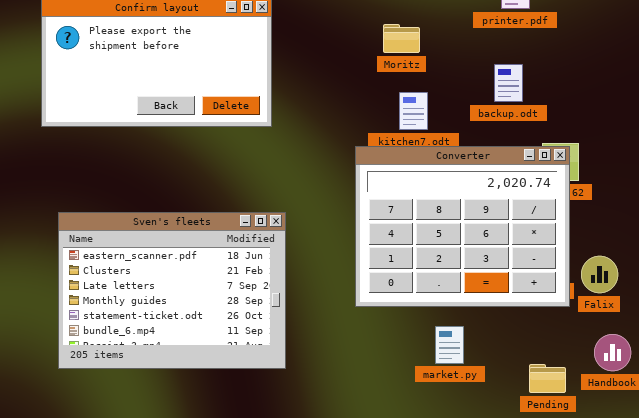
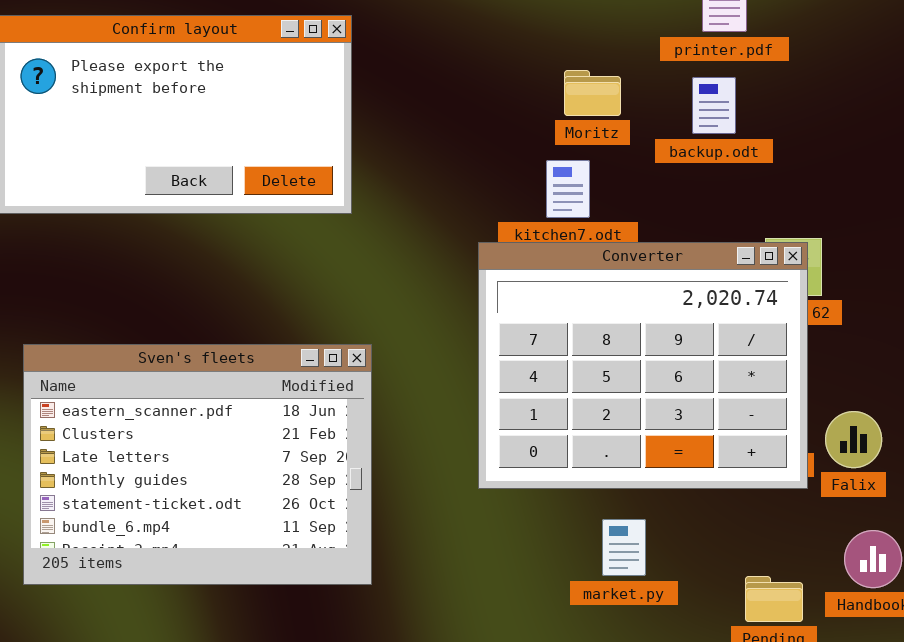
Moritz: [383,24,420,53] -> [564,70,621,116], moved
backup.odt: [494,64,523,102] -> [692,77,736,134], moved

